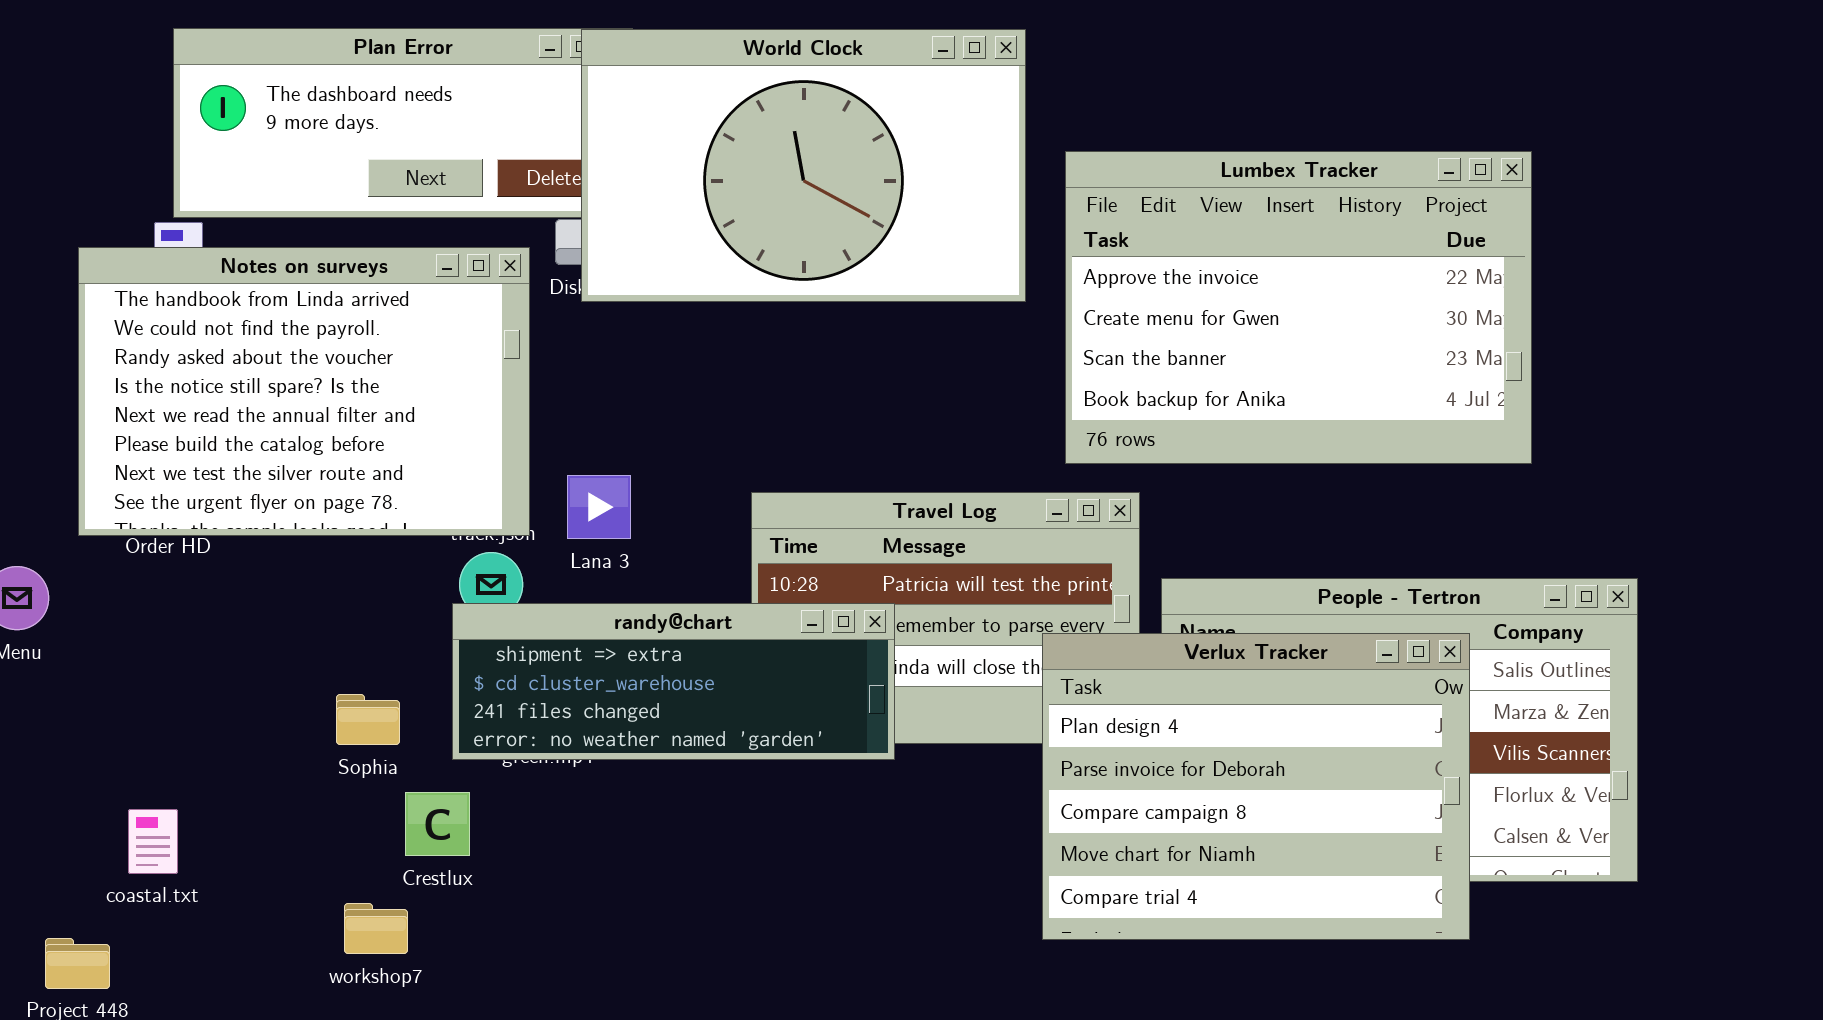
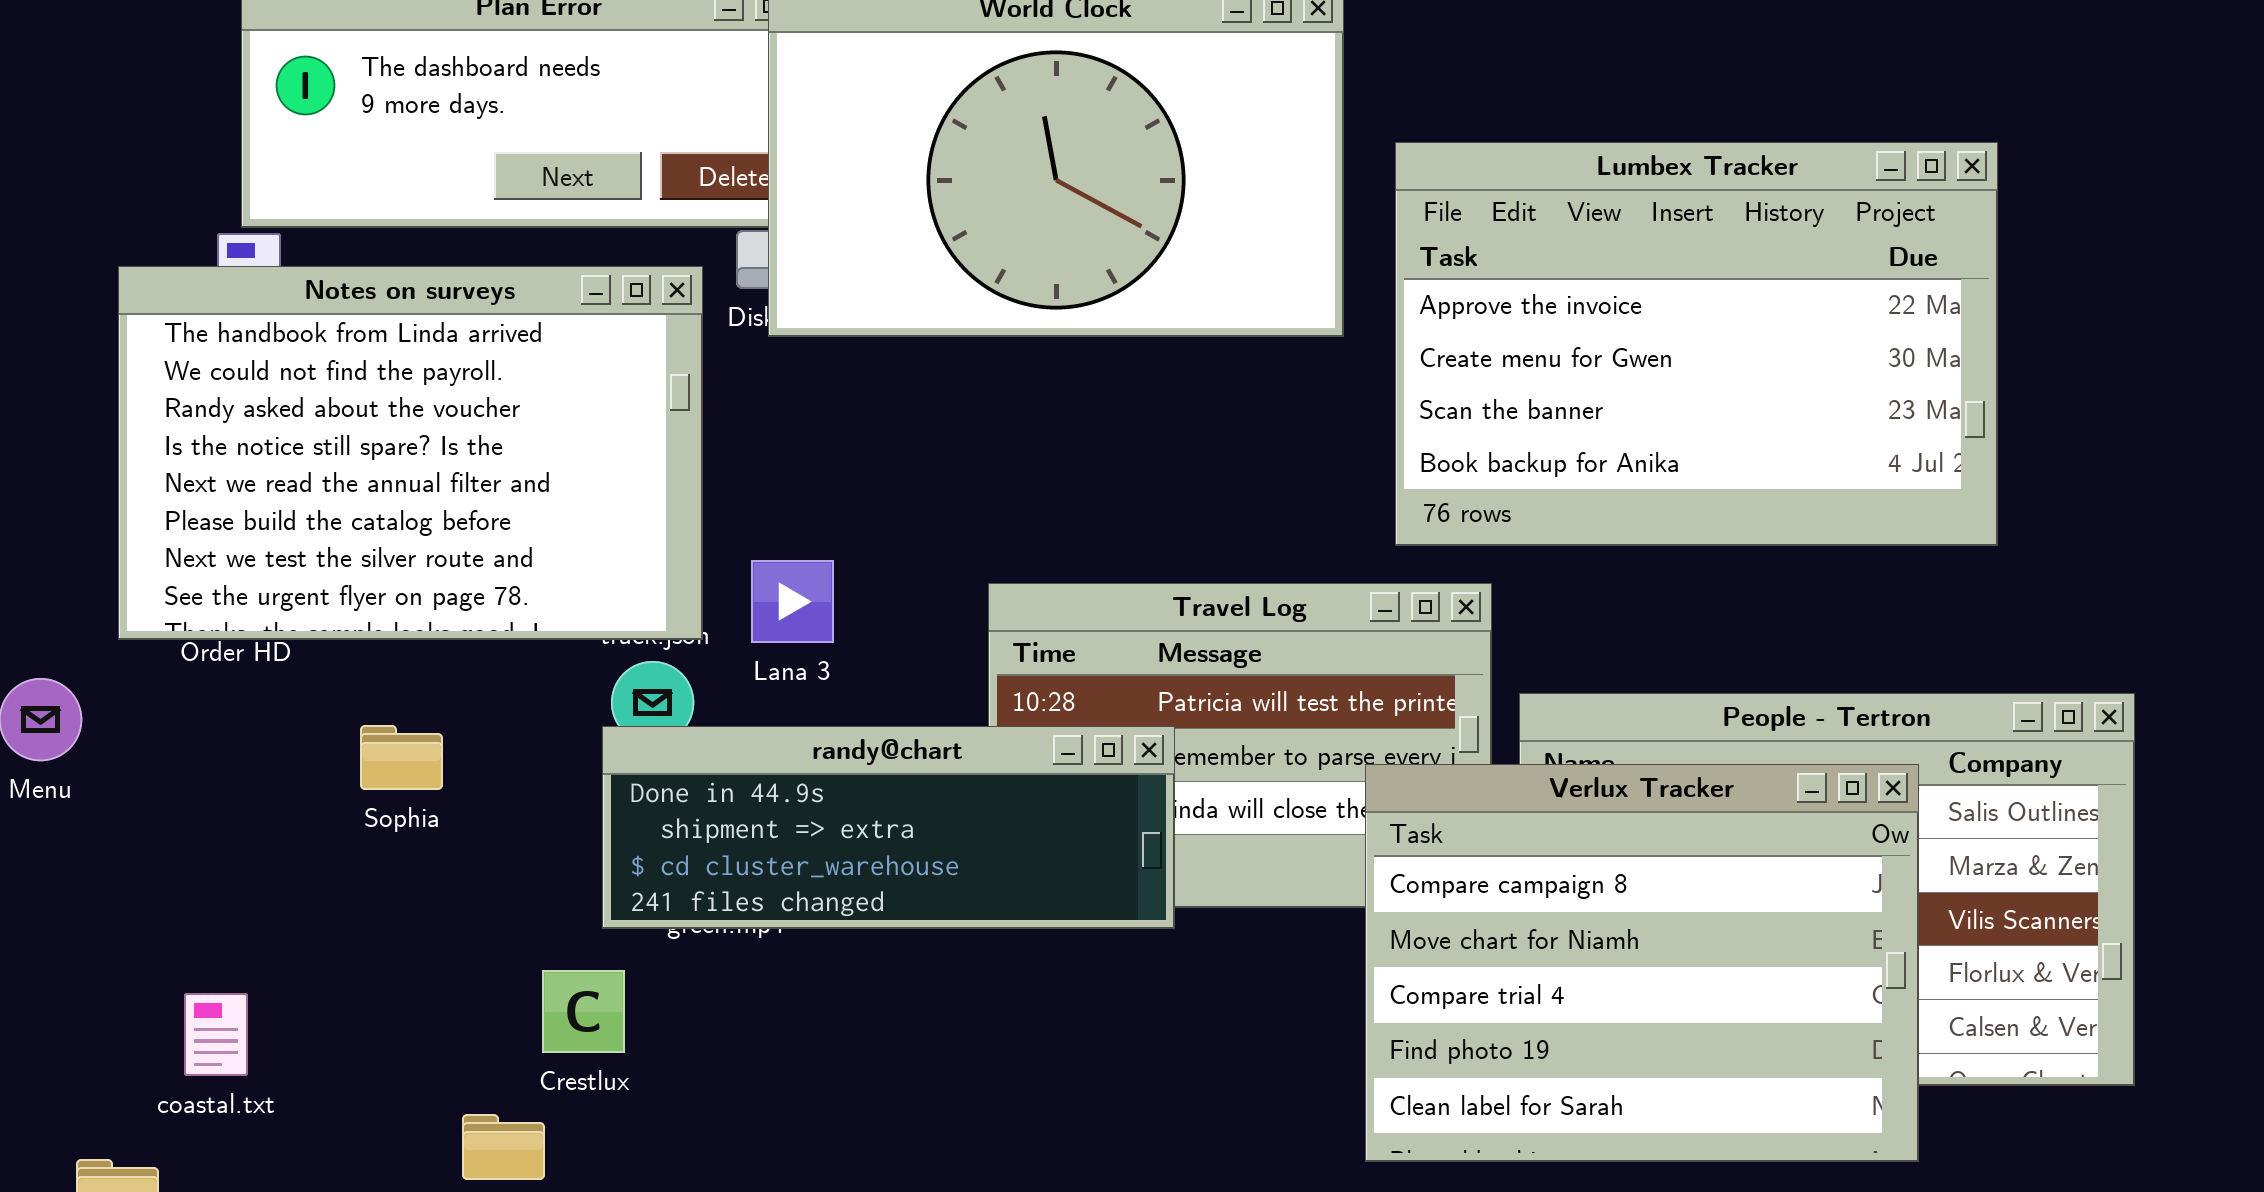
randy@chart: [452,603,895,760] -> [602,726,1175,929], scrolled up 1 row
Verlux Tracker: [1042,633,1470,940] -> [1365,764,1919,1162], scrolled down 2 rows
Sophia: [336,694,400,745] -> [360,725,443,790], moved

